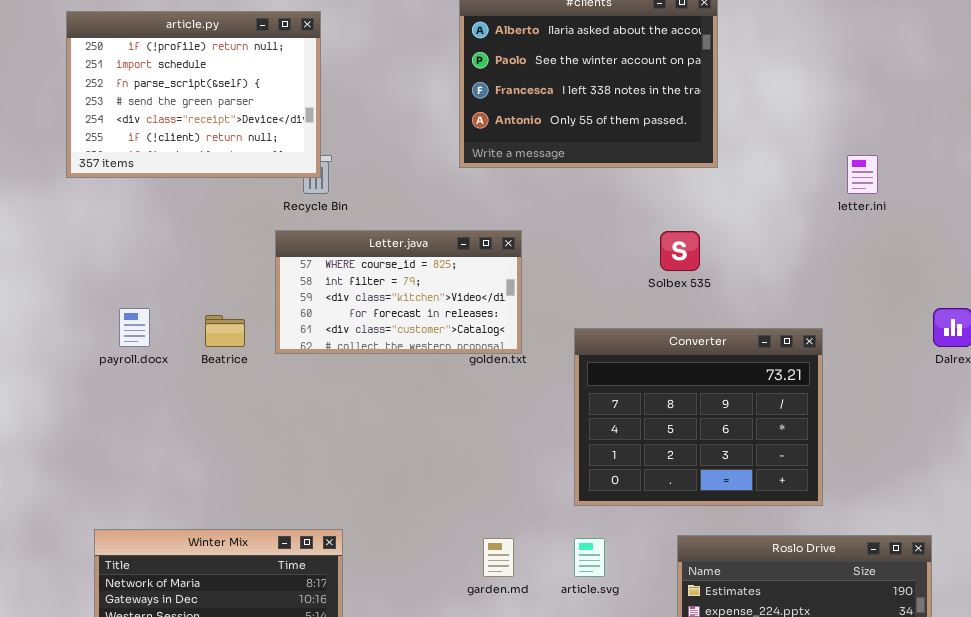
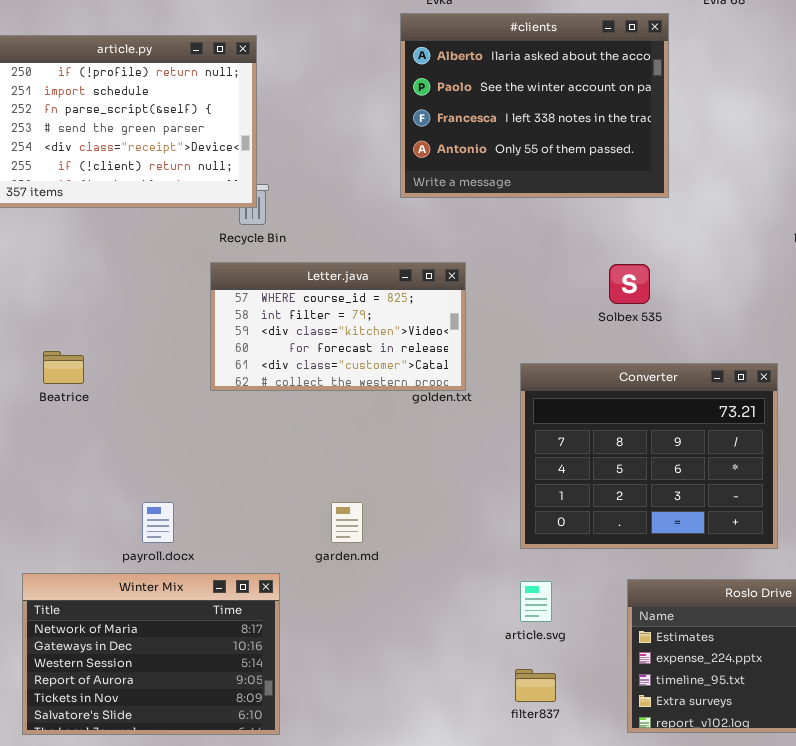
payroll.docx: [119,308,150,347] -> [142,502,174,543], moved
Beatrice: [205,315,245,347] -> [43,351,84,384], moved
garden.md: [483,538,514,577] -> [331,502,363,543], moved

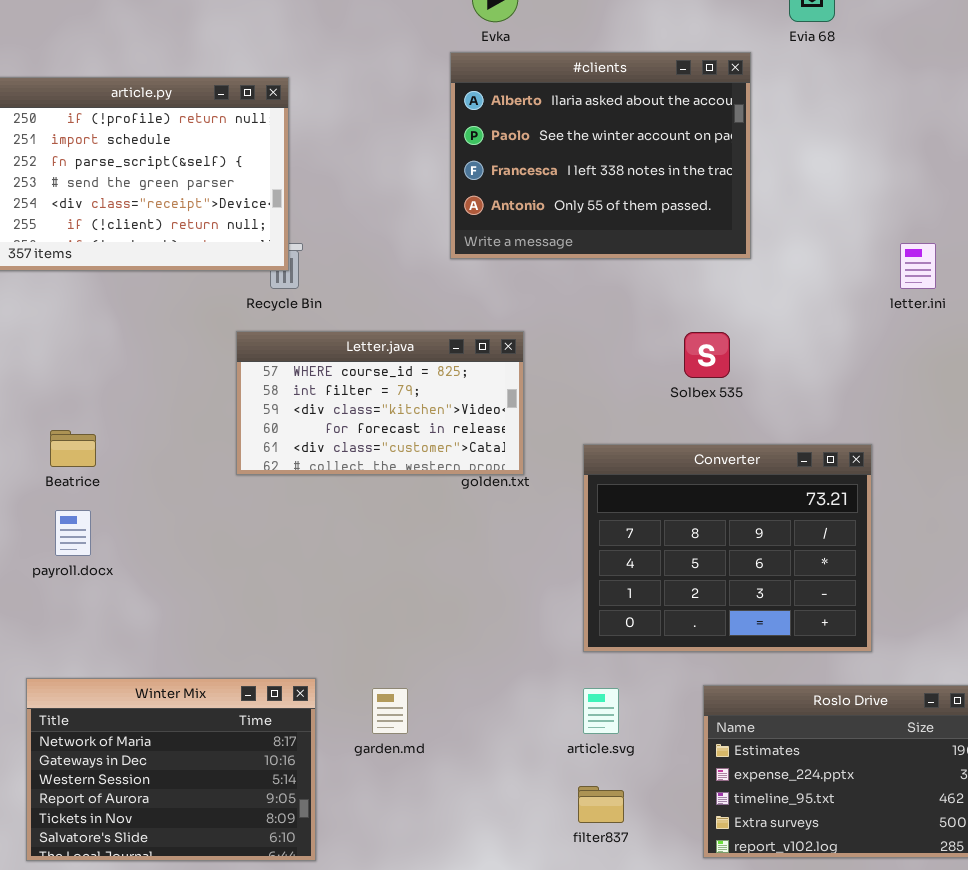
payroll.docx: [142,502,174,543] -> [55,510,91,556], moved
garden.md: [331,502,363,543] -> [372,688,408,734], moved

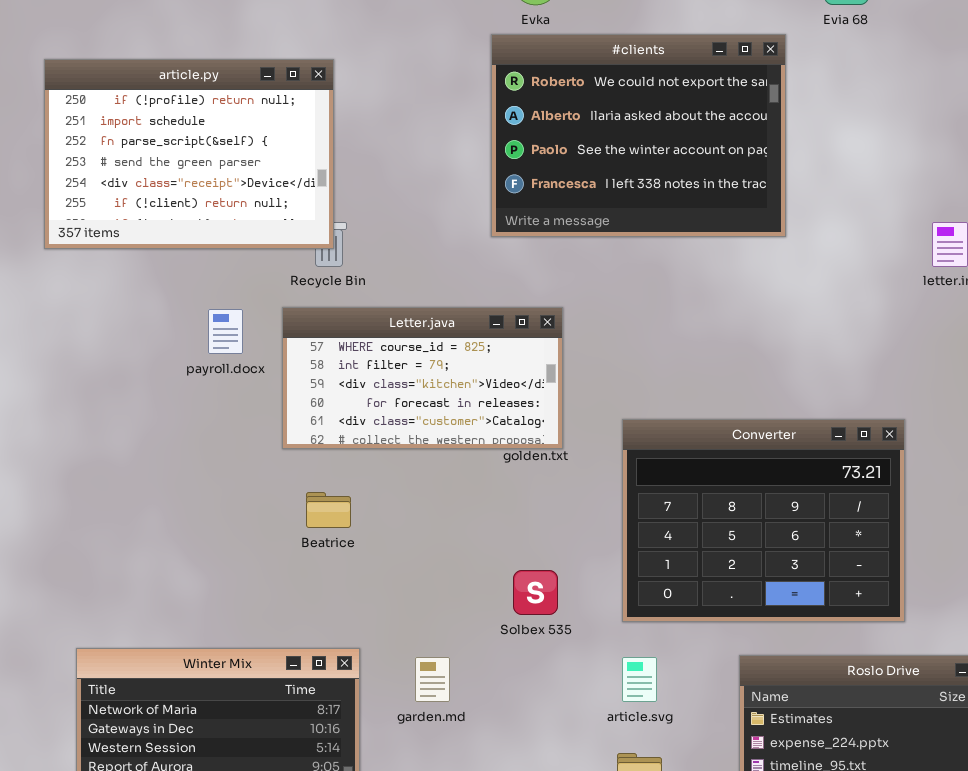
#clients: [450,52,751,259] -> [491,34,786,237], scrolled up 1 row
Solbex 535: [684,332,730,378] -> [513,570,558,615], moved
Beatrice: [50,430,96,467] -> [306,492,351,528], moved
payroll.docx: [55,510,91,556] -> [208,309,243,354], moved

